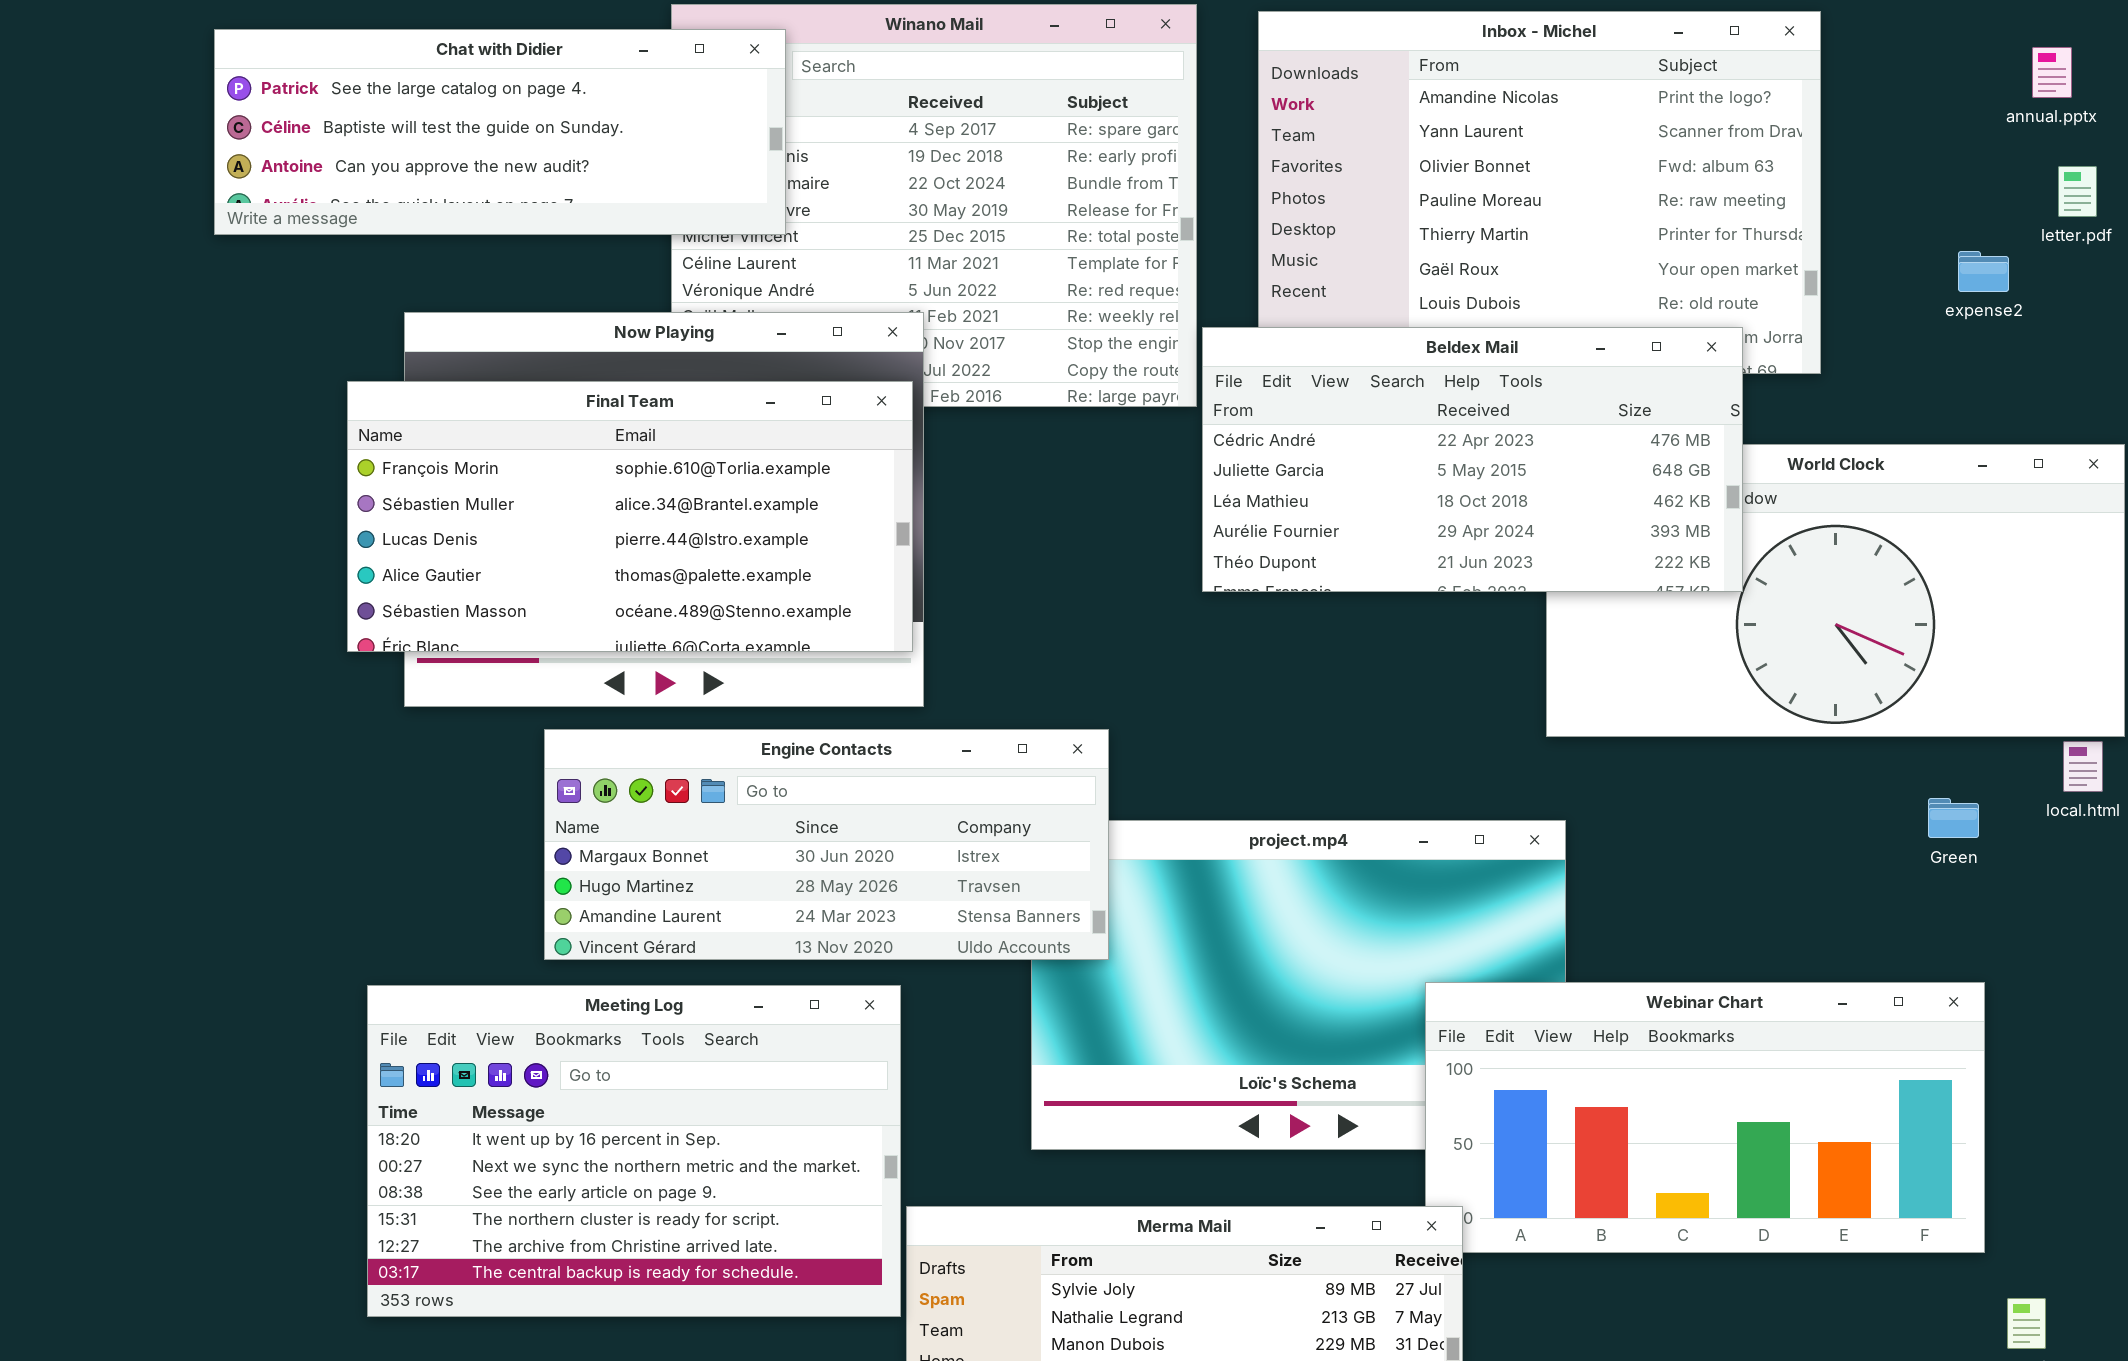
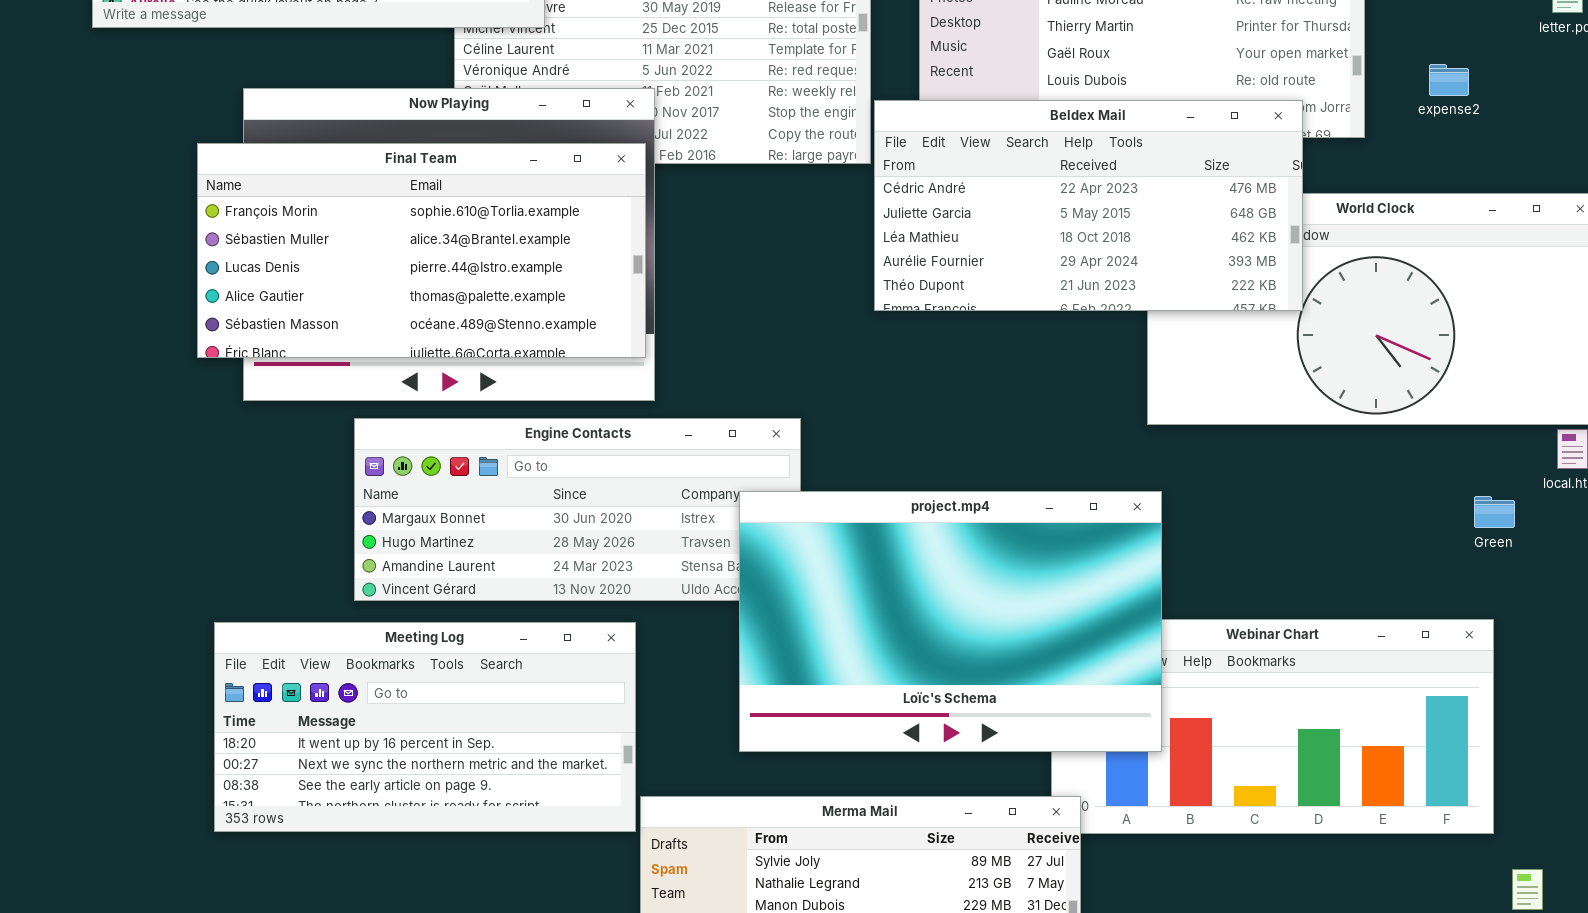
expense2: [1958,251,2009,292] -> [1429,64,1469,96], moved
Green: [1928,798,1979,838] -> [1474,496,1515,528], moved
project.mp4: [1031,820,1566,1150] -> [739,491,1162,752], raised
Meeting Log: [367,985,901,1317] -> [214,622,636,832], resized

